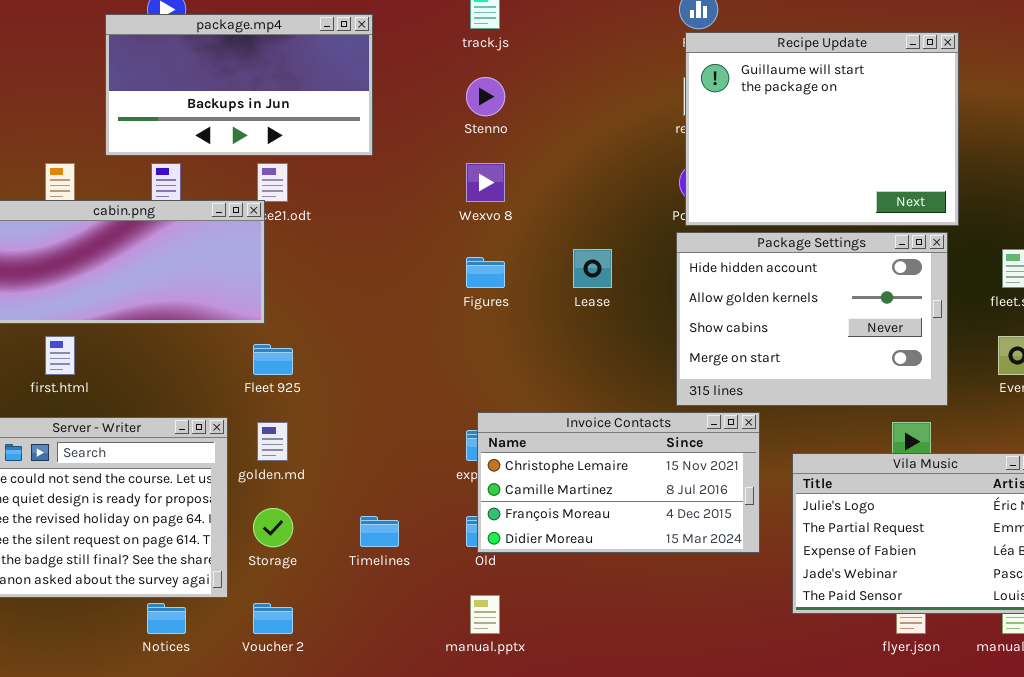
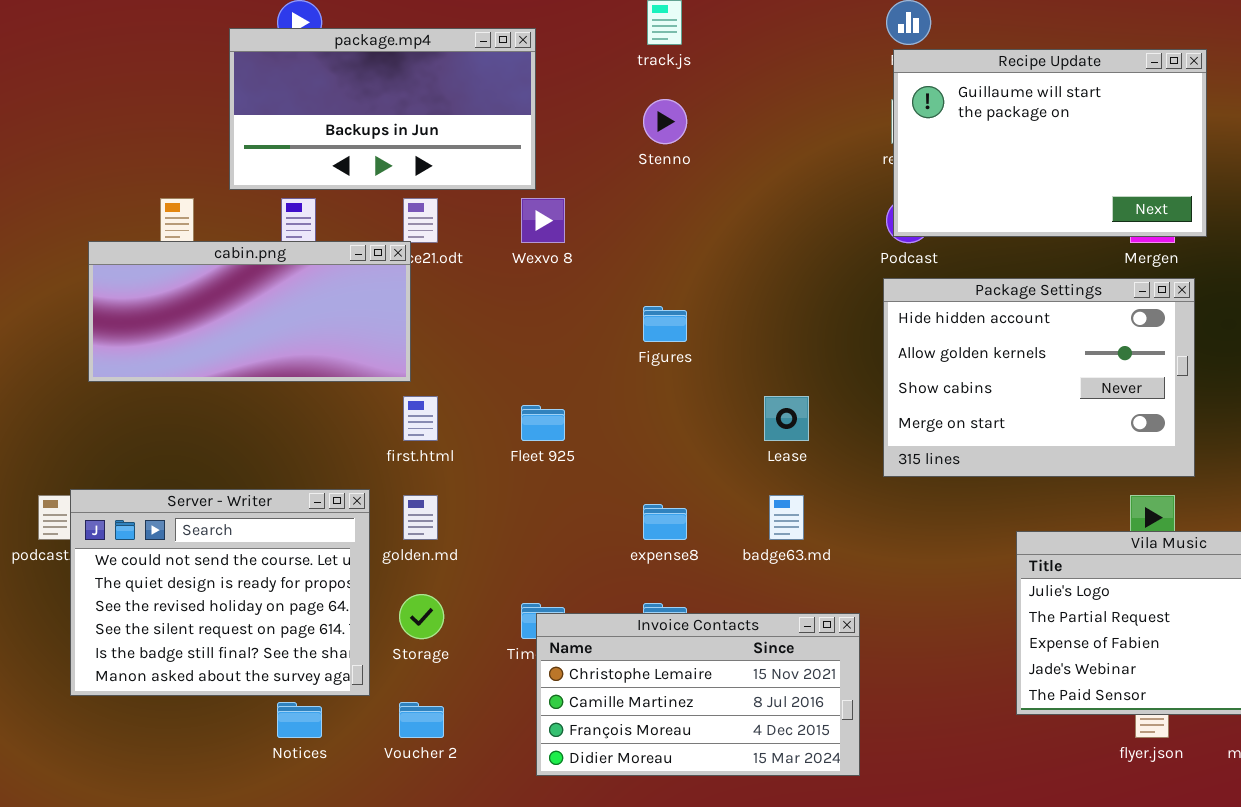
Recipe Update: [685,32,959,226] -> [893,49,1207,237], resized
Wexvo 8: [466,163,505,202] -> [521,198,565,243], moved
Lease: [573,249,612,288] -> [764,396,809,441], moved
first.html: [45,336,75,375] -> [403,396,438,441], moved
Fleet 925: [253,344,293,375] -> [521,405,565,441], moved
Invoice Contacts: [477,412,760,553] -> [536,613,860,776], moved

